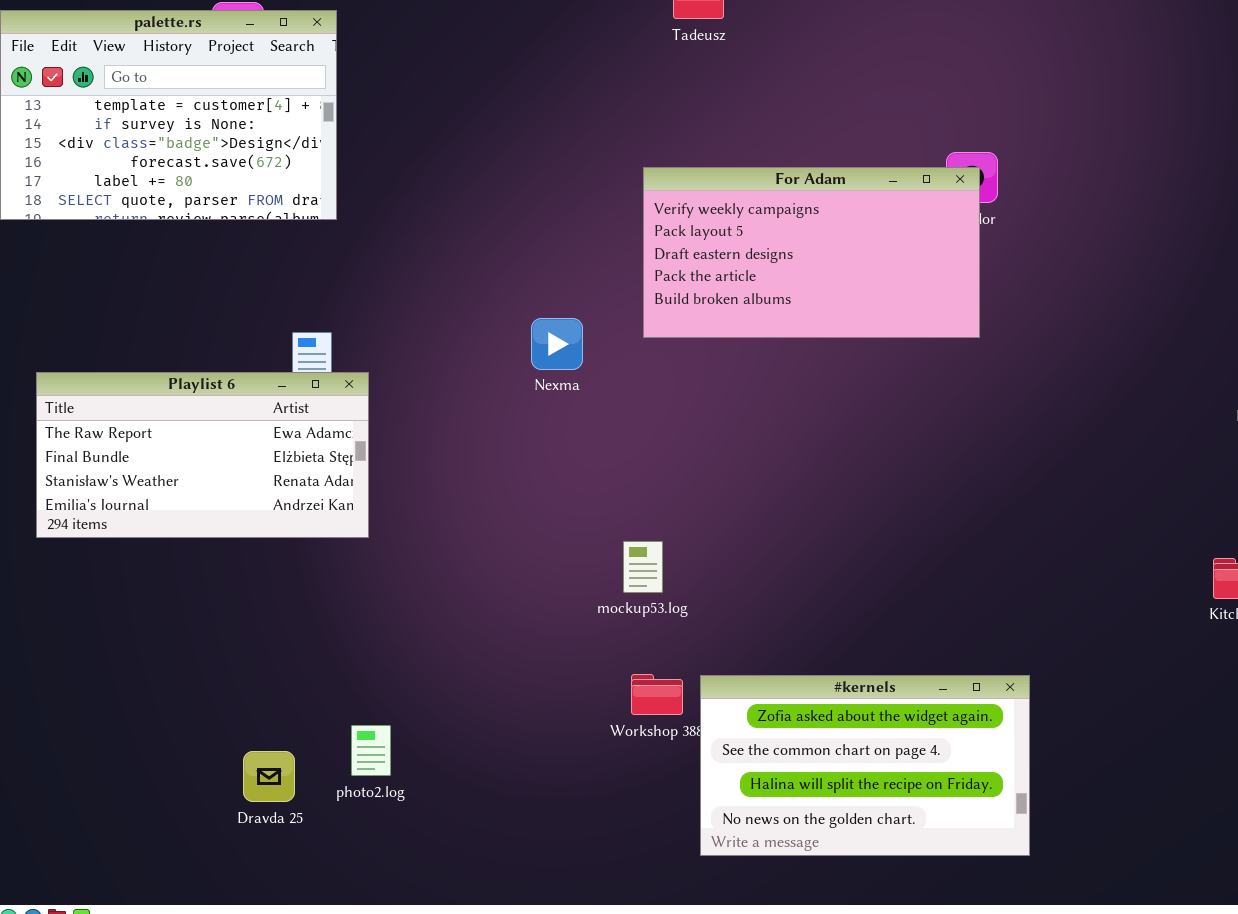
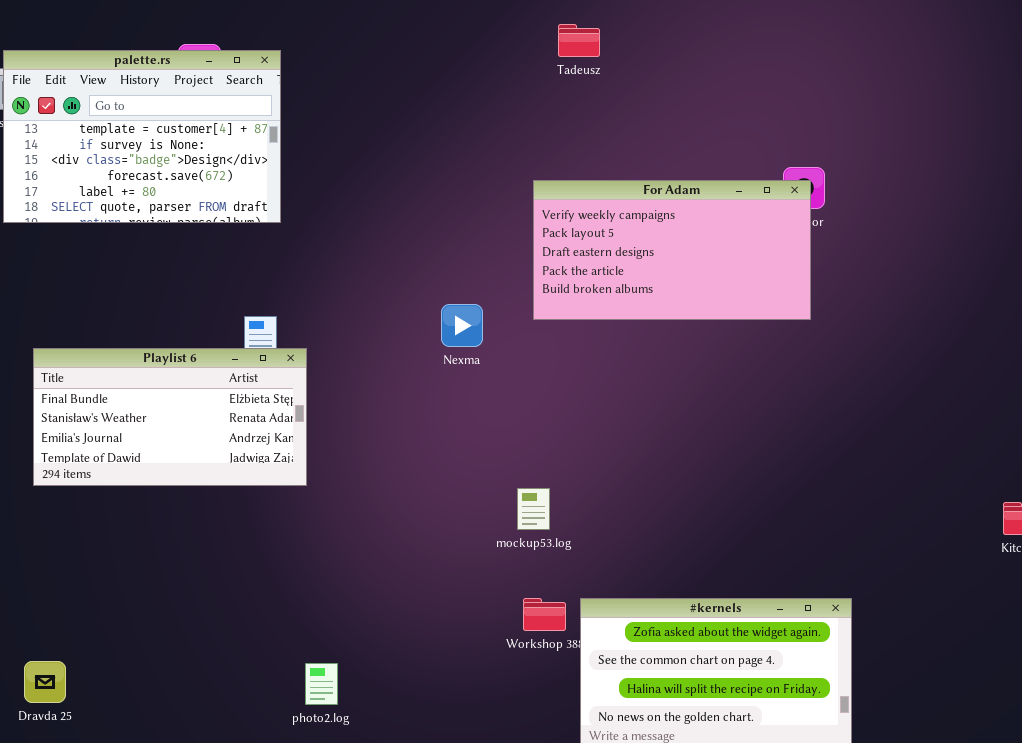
Playlist 6: [36,372,369,538] -> [33,348,307,486], scrolled down 1 row
photo2.log: [351,725,391,776] -> [305,663,338,705], moved
Dravda 25: [243,751,295,802] -> [24,661,66,703], moved

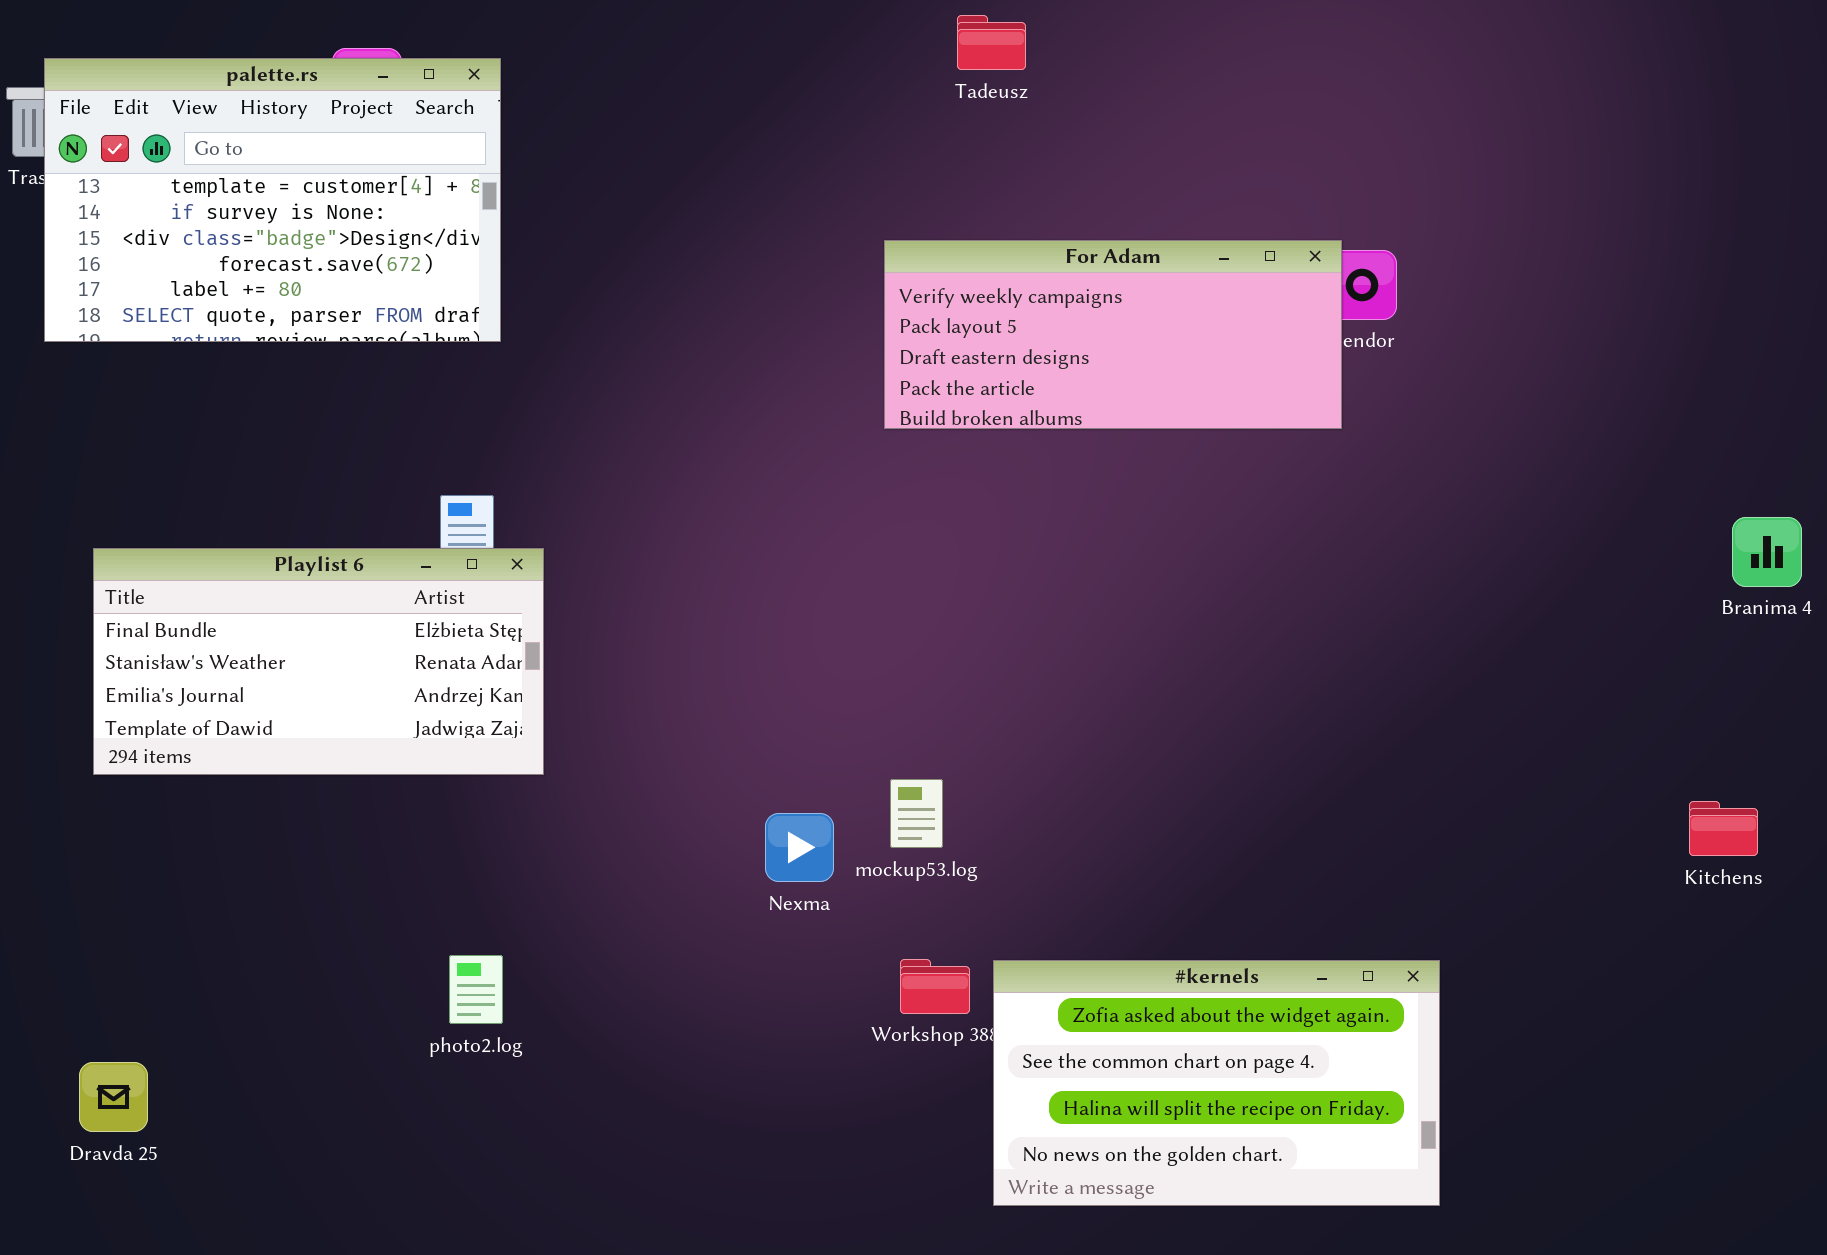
For Adam: [533,180,811,320] -> [884,240,1342,429], moved, resized
Nexma: [441,304,483,347] -> [765,813,834,882], moved
photo2.log: [305,663,338,705] -> [449,955,503,1024], moved

